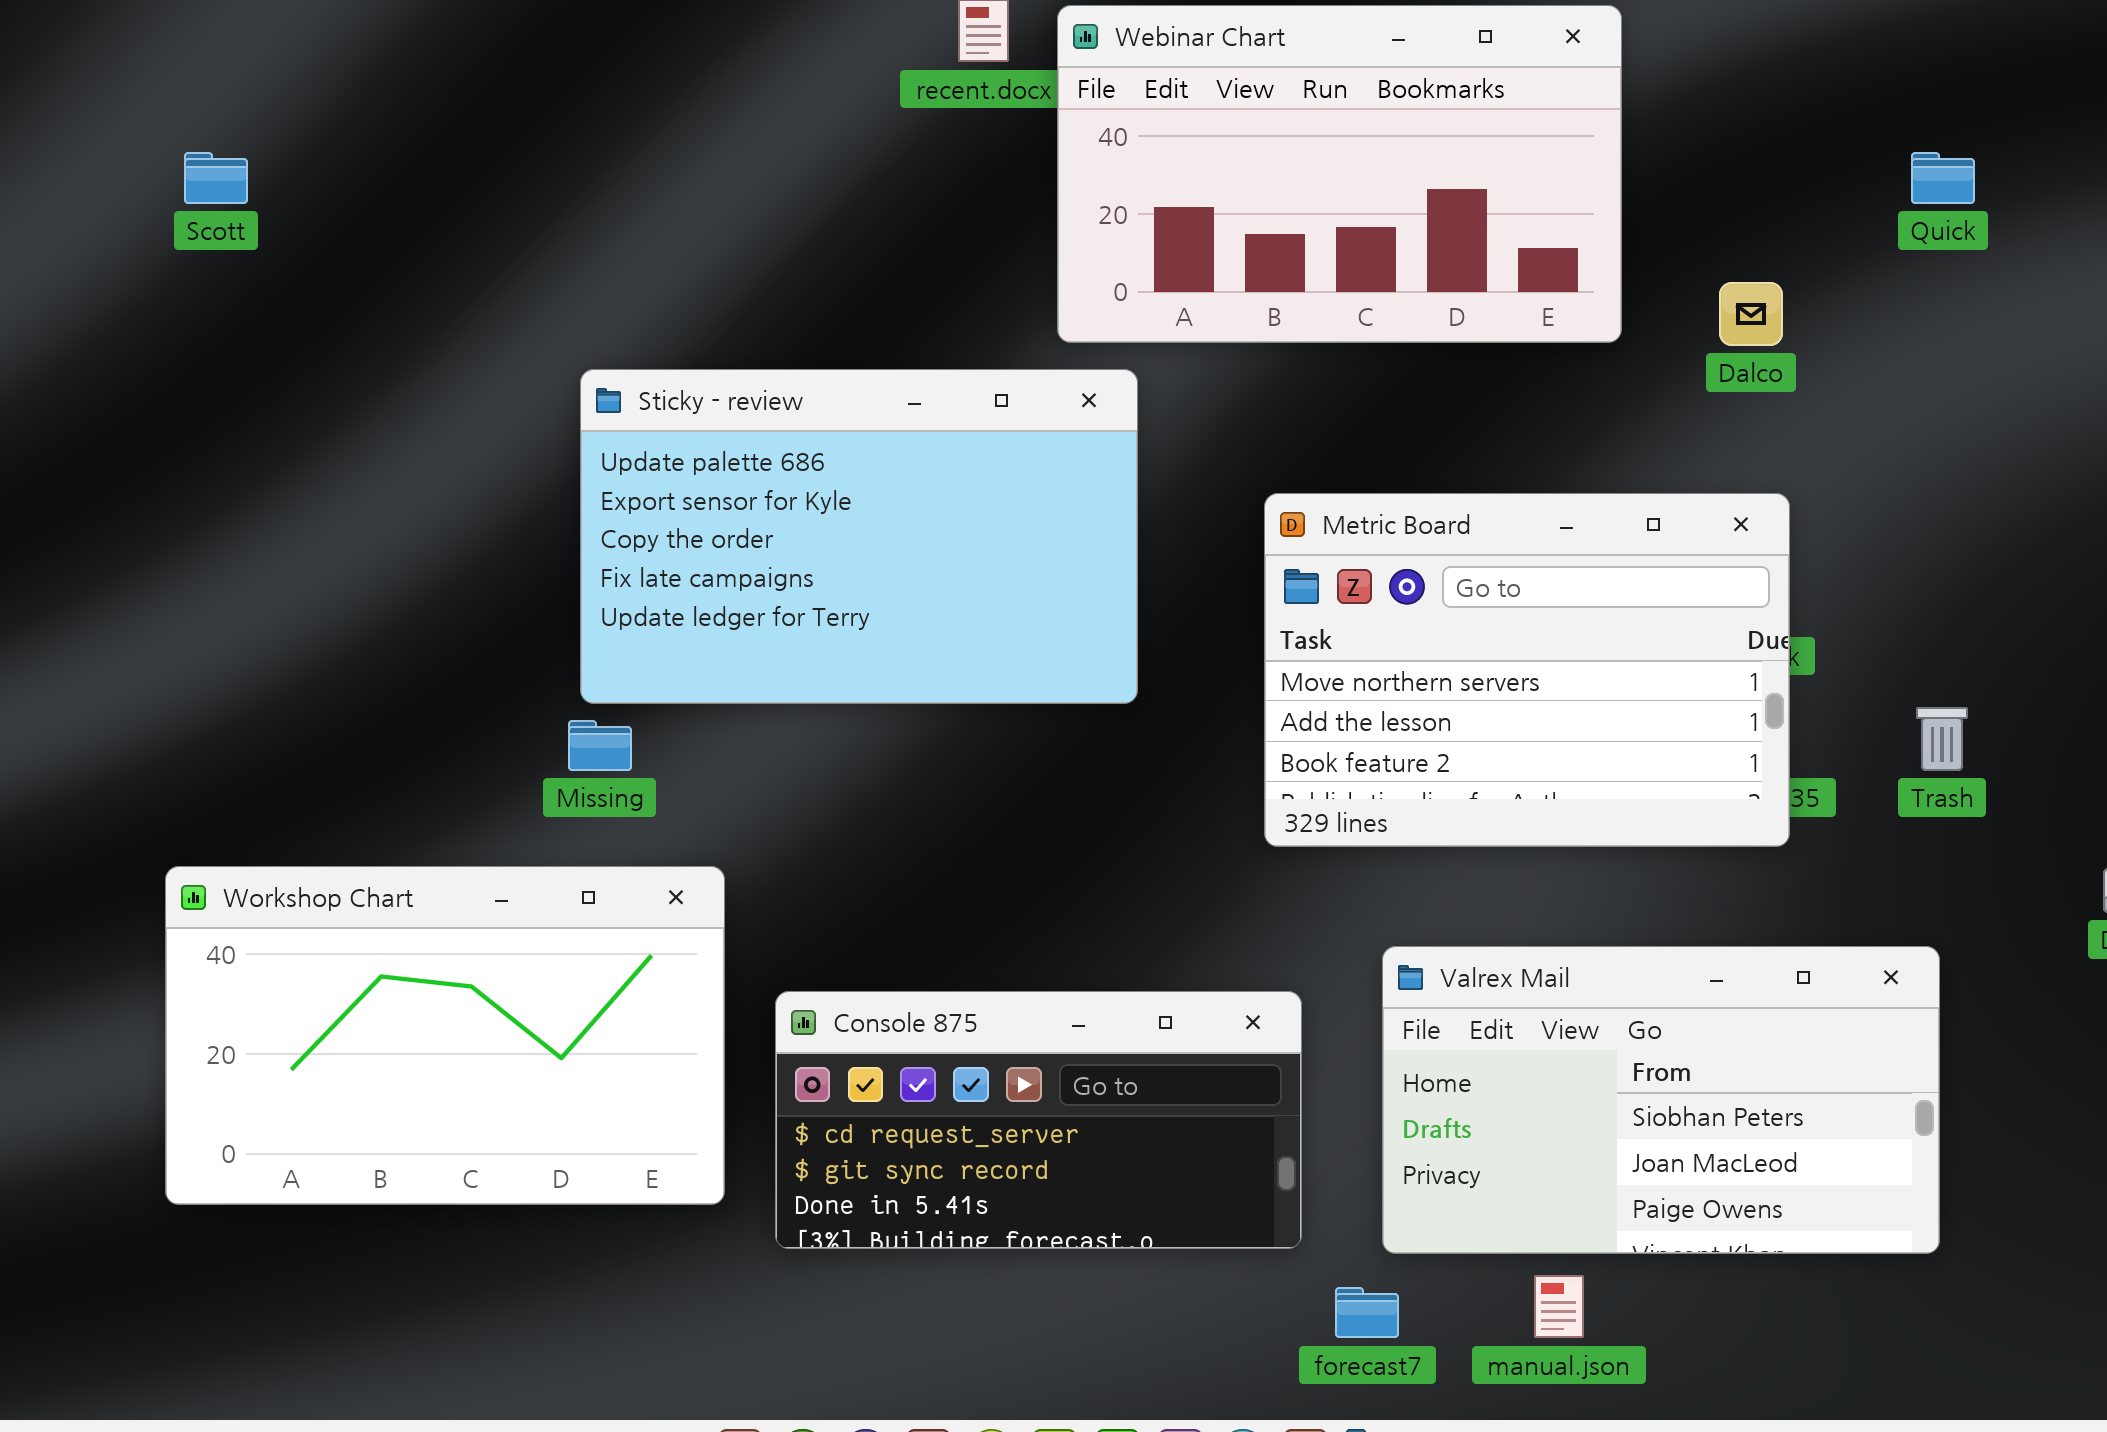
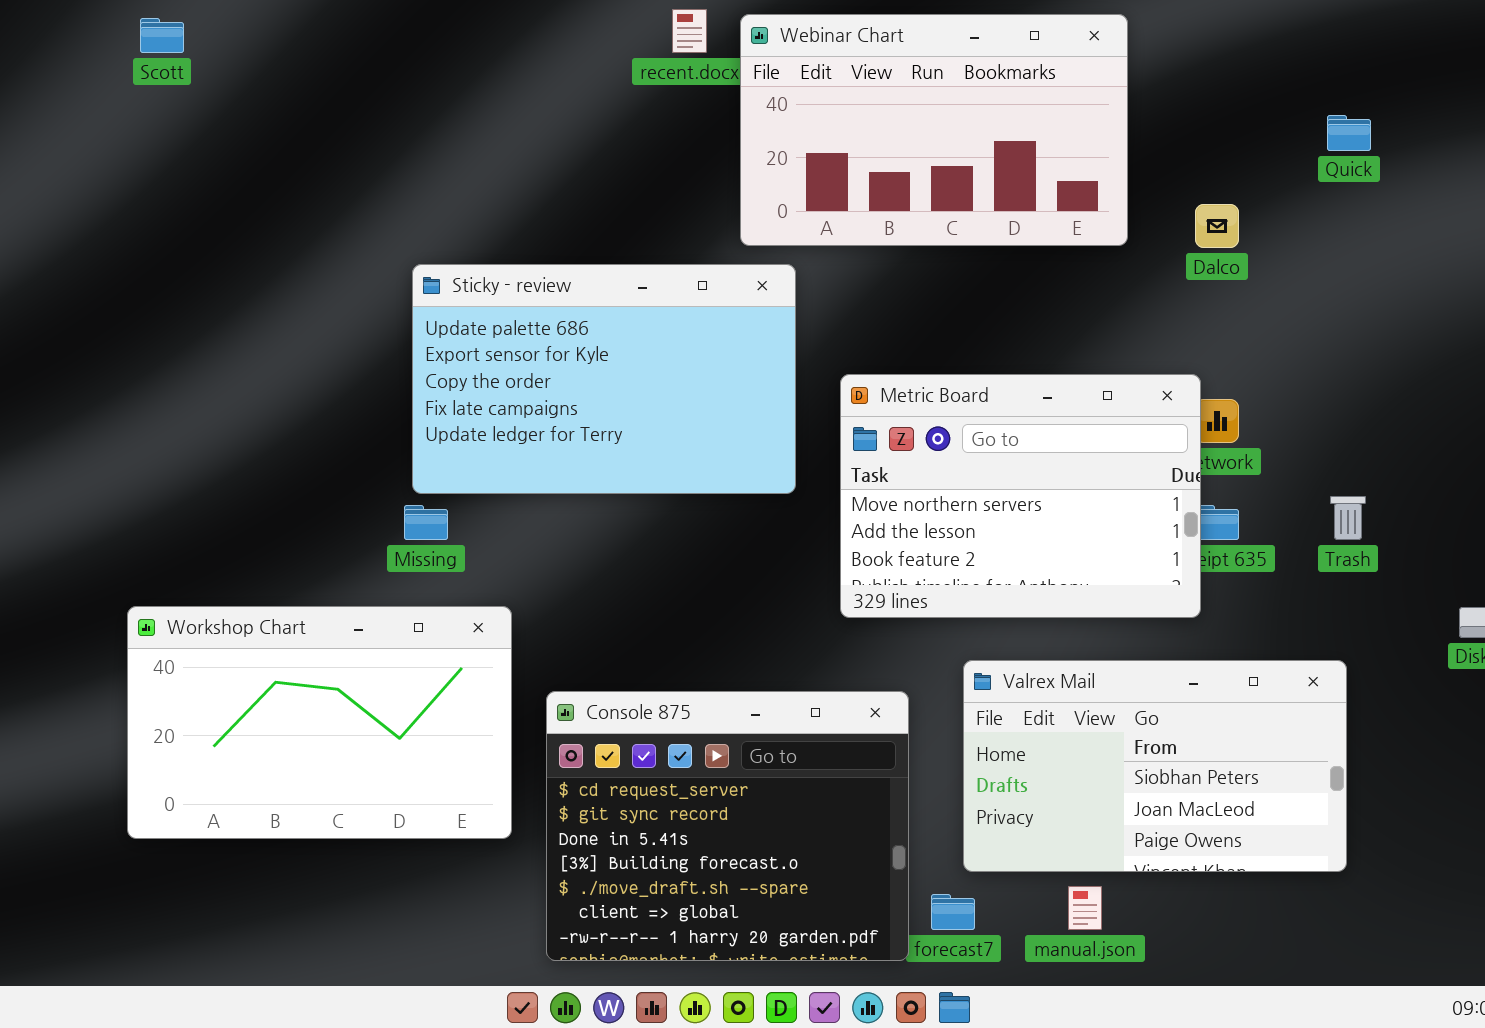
Scott: [184,152,248,204] -> [140,18,184,53], moved
Metric Board: [1264,493,1790,847] -> [840,374,1201,618], moved
Console 875: [775,991,1302,1249] -> [546,691,909,961], resized

